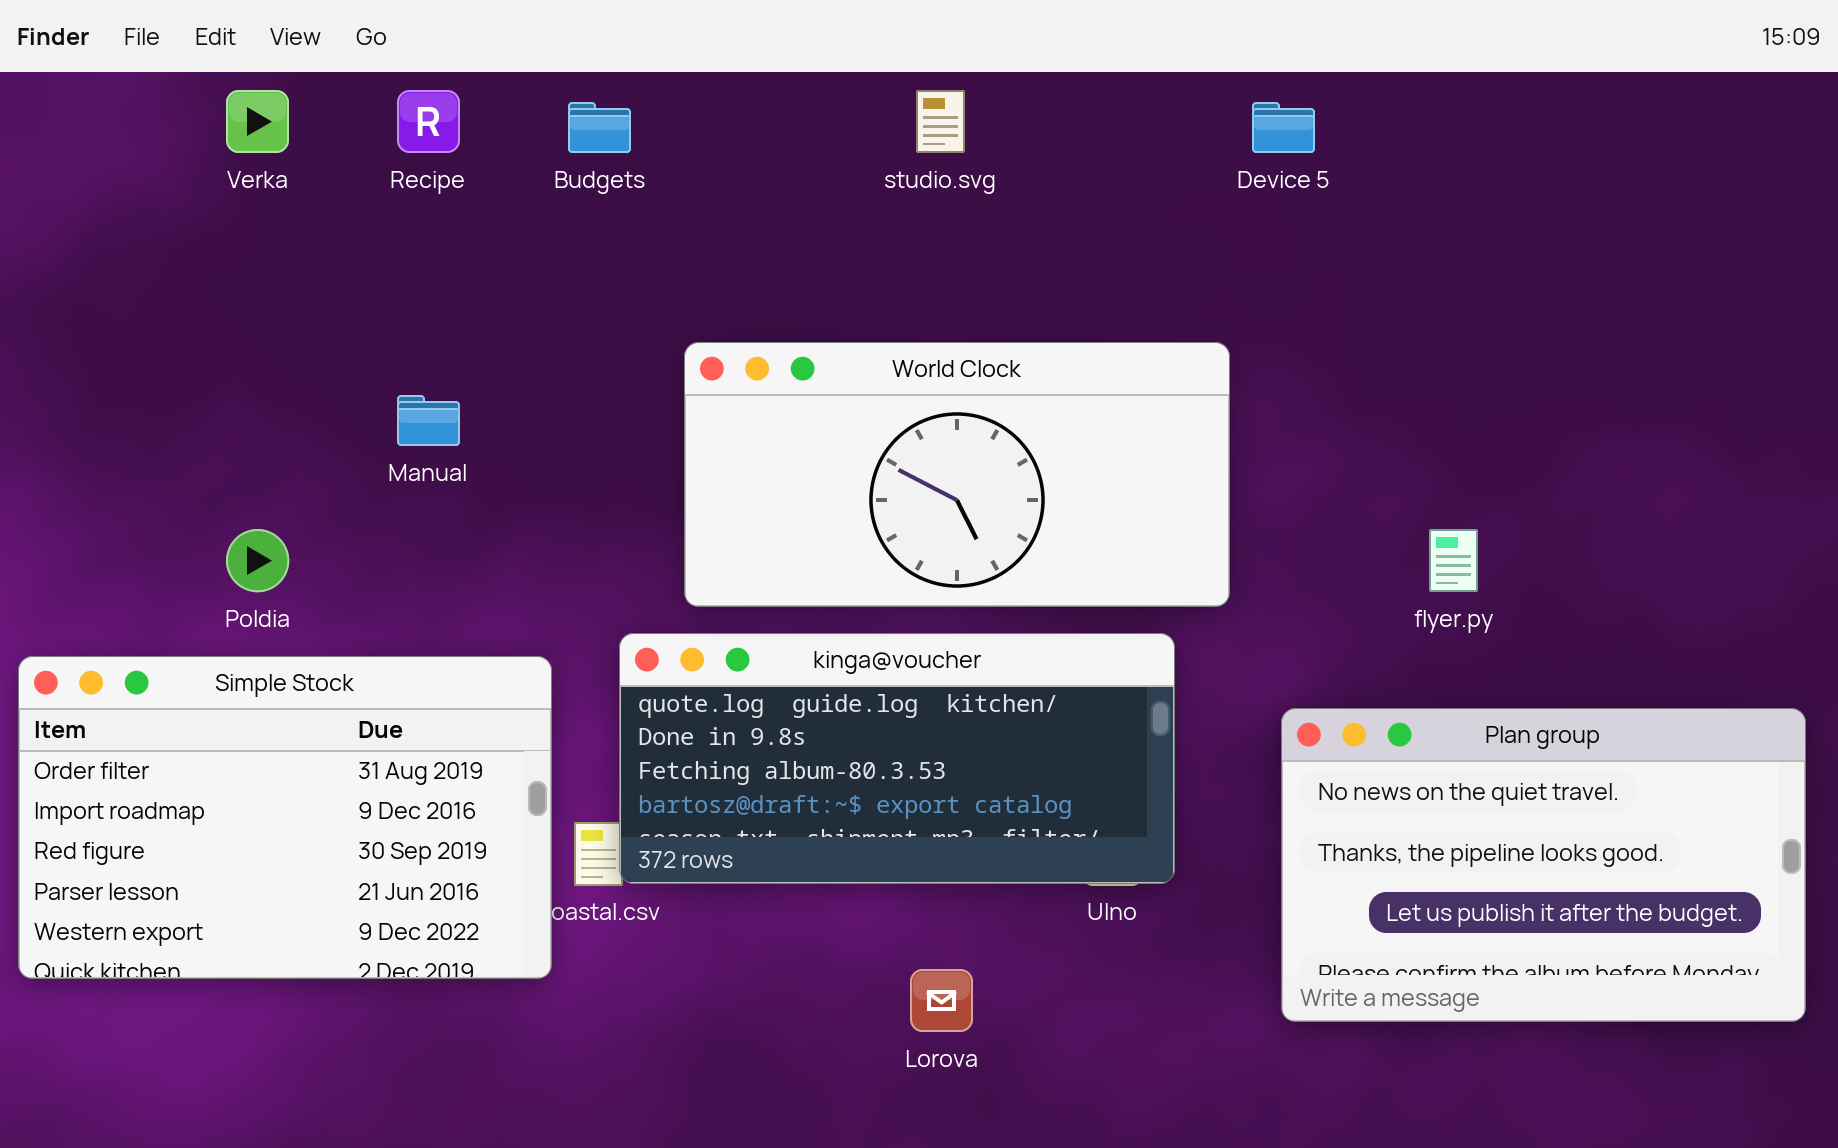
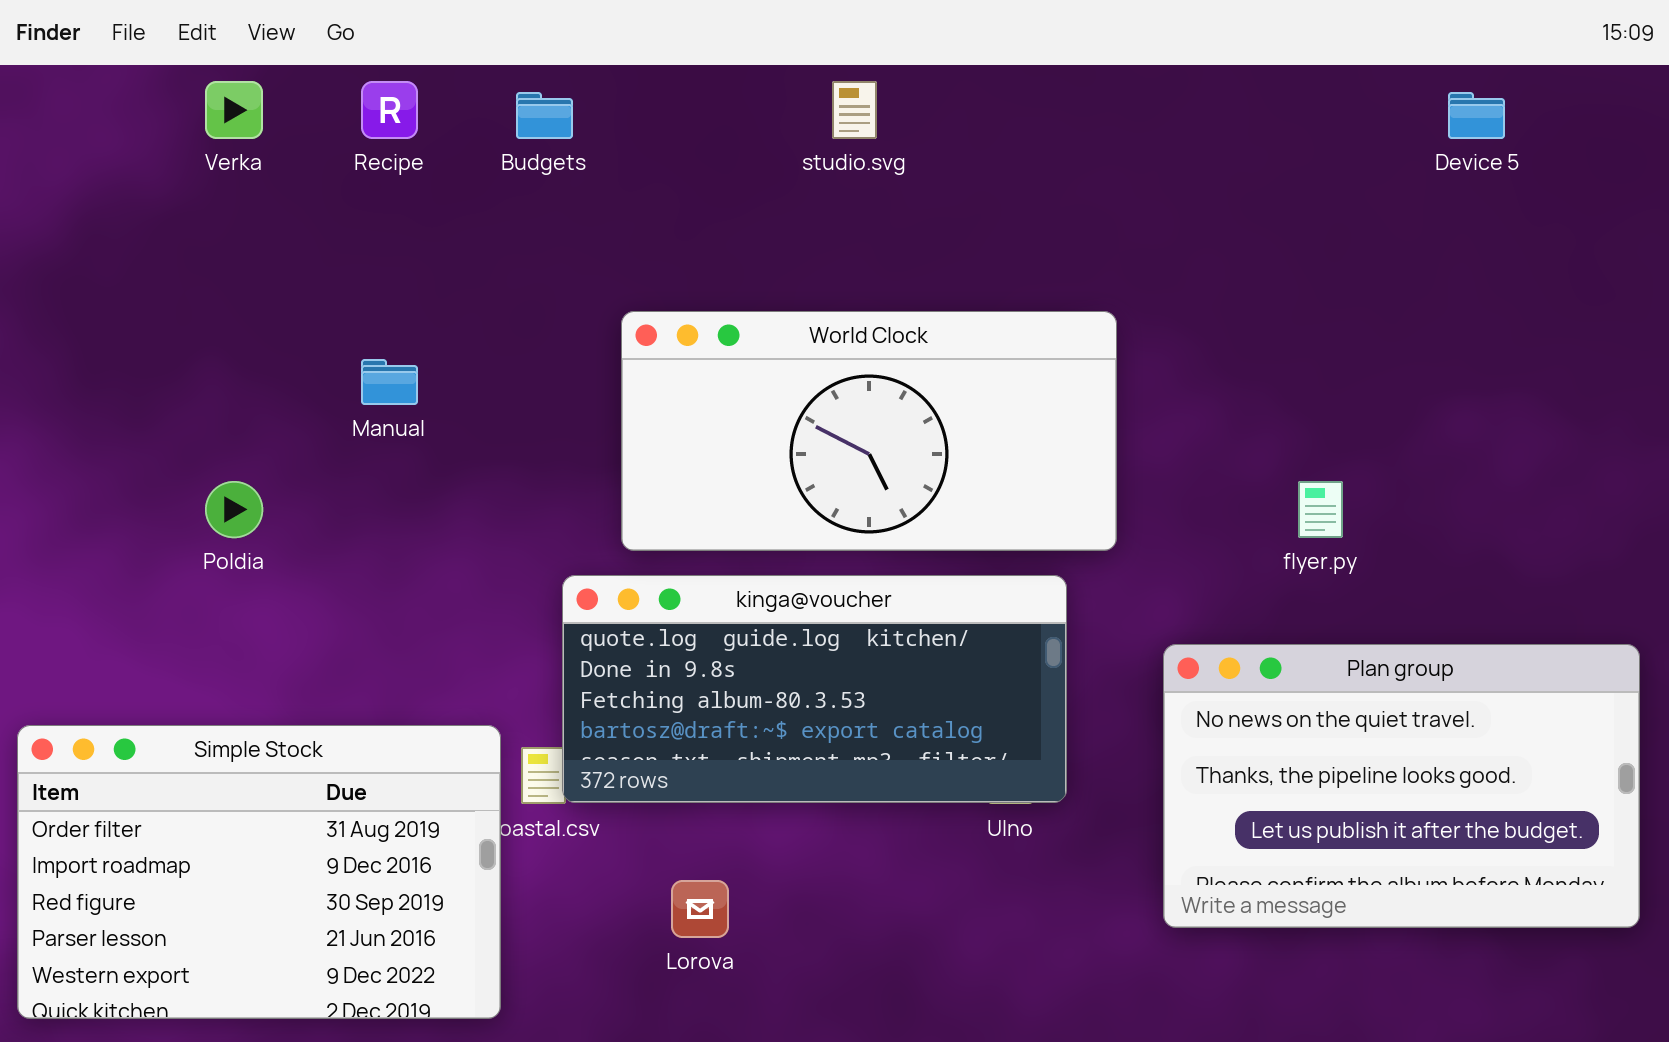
Device 5: [1252,102,1315,153] -> [1448,92,1505,139], moved
Simple Stock: [18,656,552,979] -> [17,725,501,1019], moved
Lorova: [910,969,973,1032] -> [671,880,729,938], moved

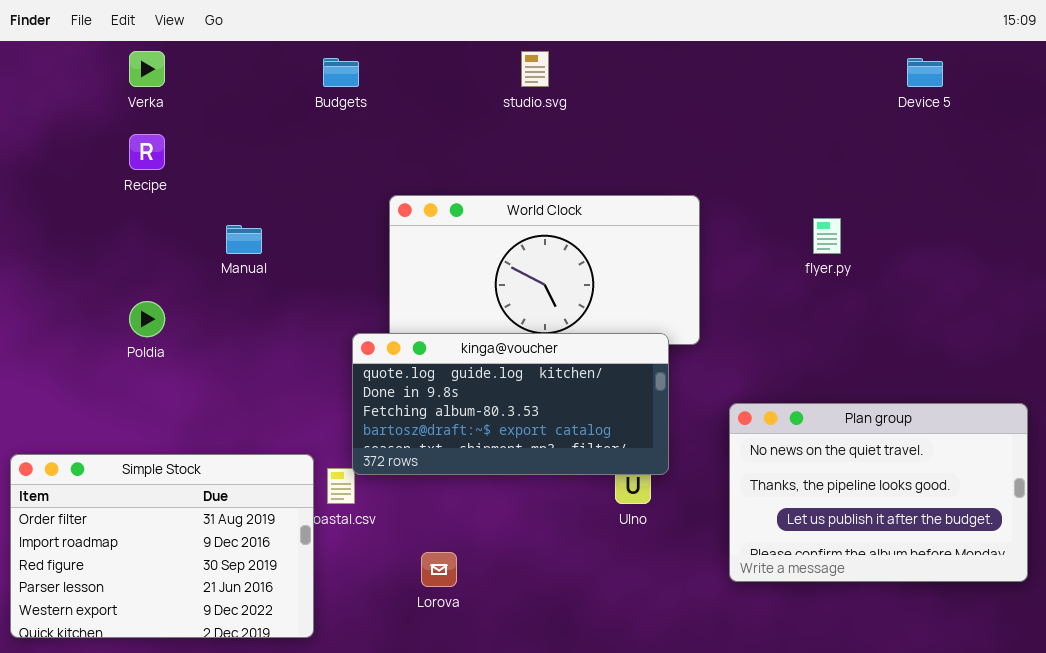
Recipe: [361,81,418,139] -> [129,134,165,170], moved
flyer.py: [1298,481,1343,538] -> [813,218,841,254], moved
kinga@voucher: [562,575,1067,803] -> [352,333,669,475], moved

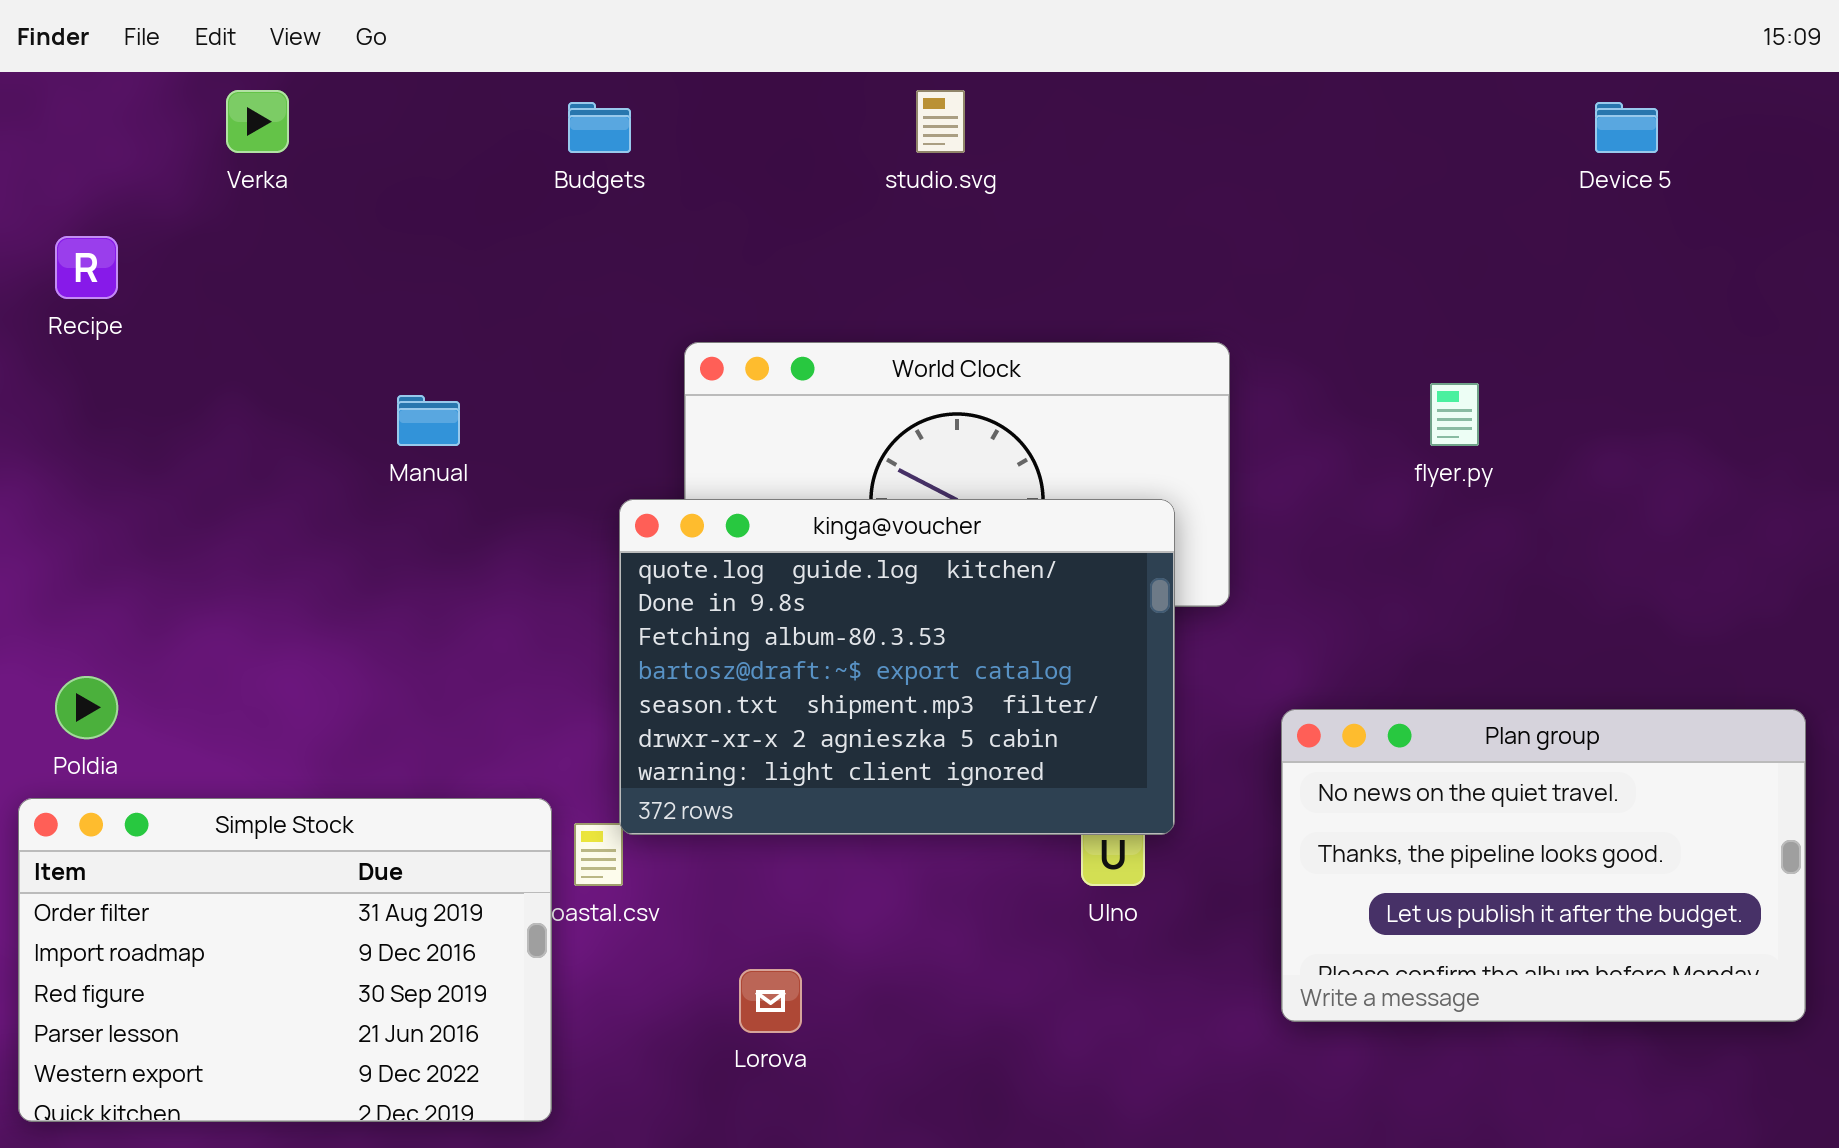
Recipe: [129,134,165,170] -> [55,236,118,299], moved
Poldia: [129,301,165,337] -> [55,676,118,739], moved
kinga@voucher: [352,333,669,475] -> [619,499,1175,835], resized

